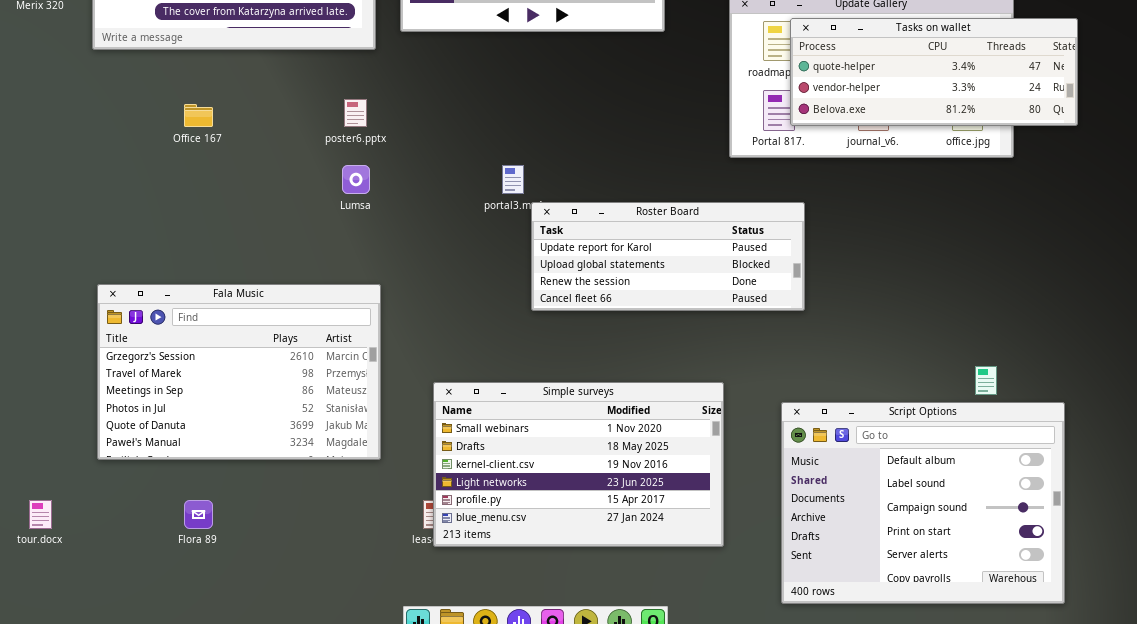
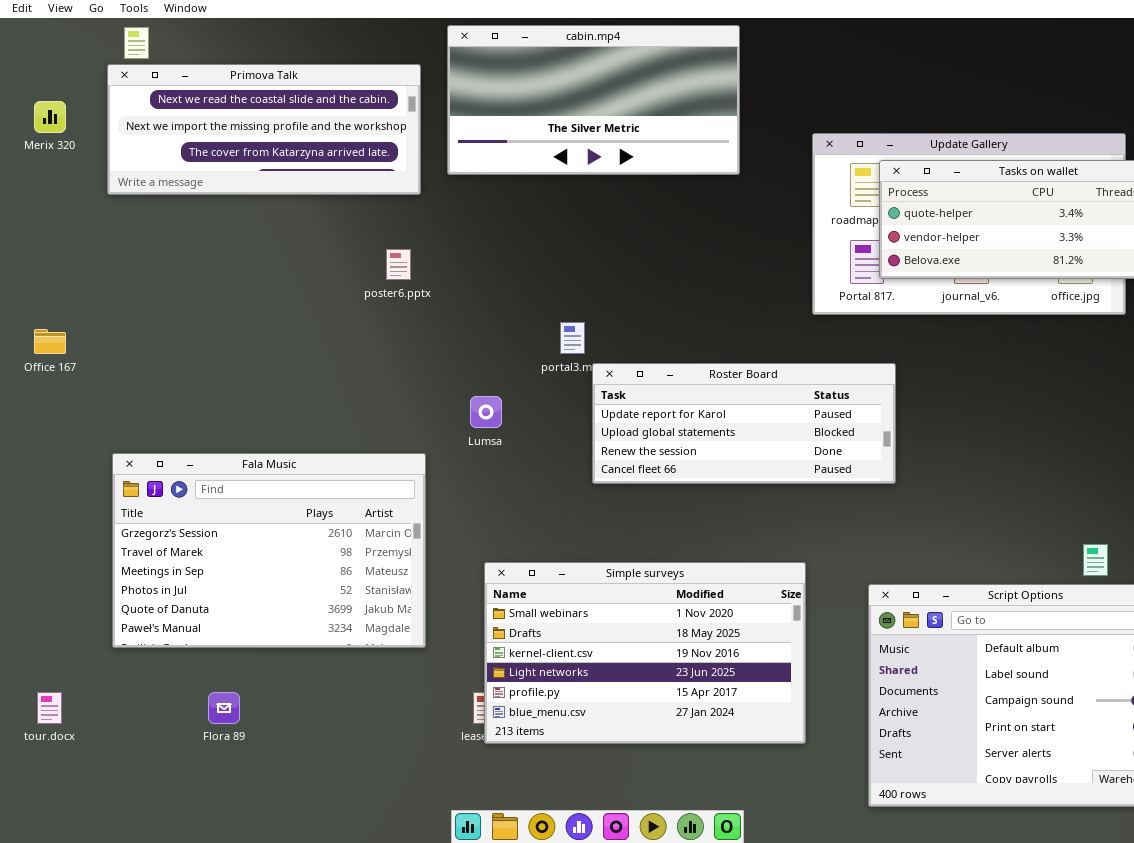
Office 167: [184,104,213,127] -> [34,329,66,354], moved
Lumsa: [342,165,370,194] -> [470,396,502,428], moved

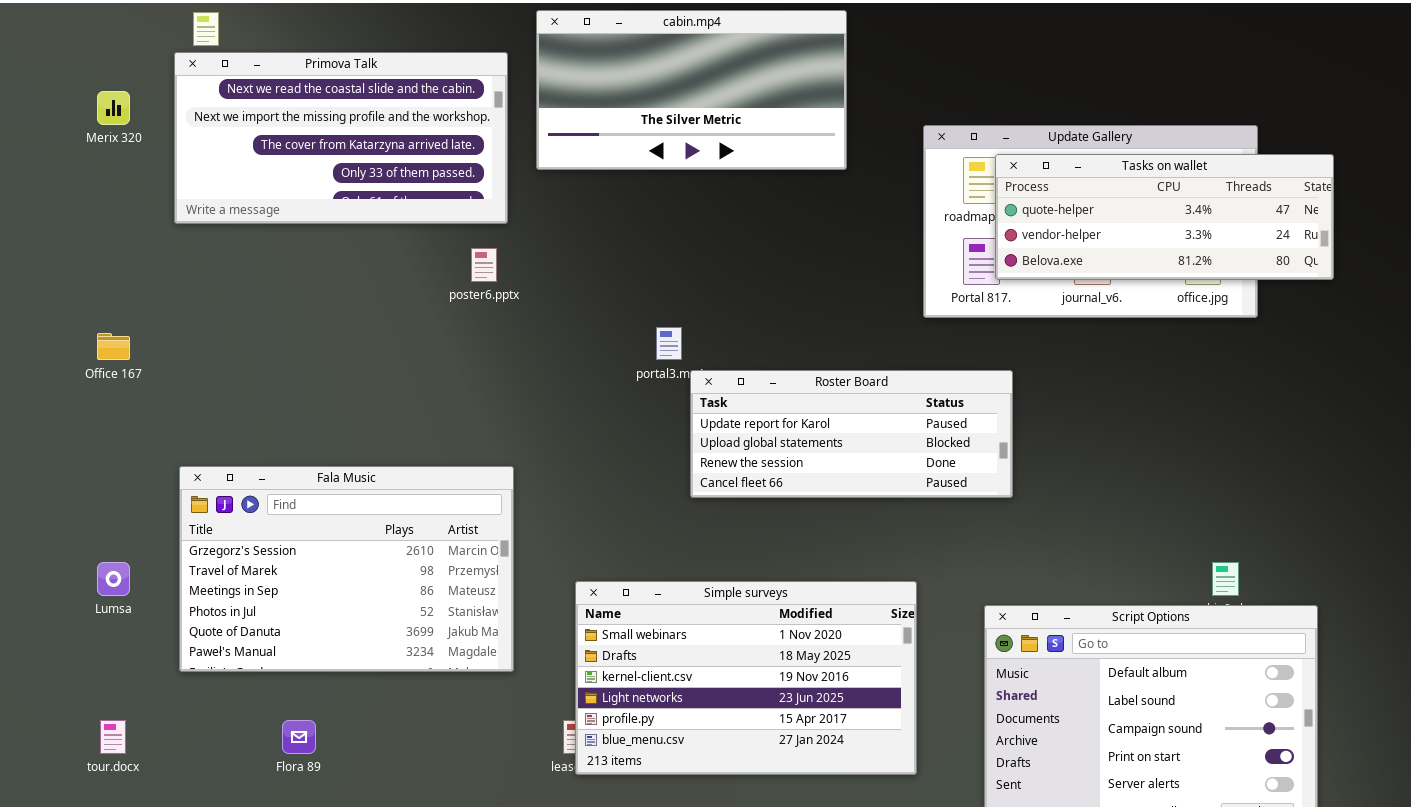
Primova Talk: [107,64,421,195] -> [174,52,508,224], resized
Lumsa: [470,396,502,428] -> [97,562,130,596], moved

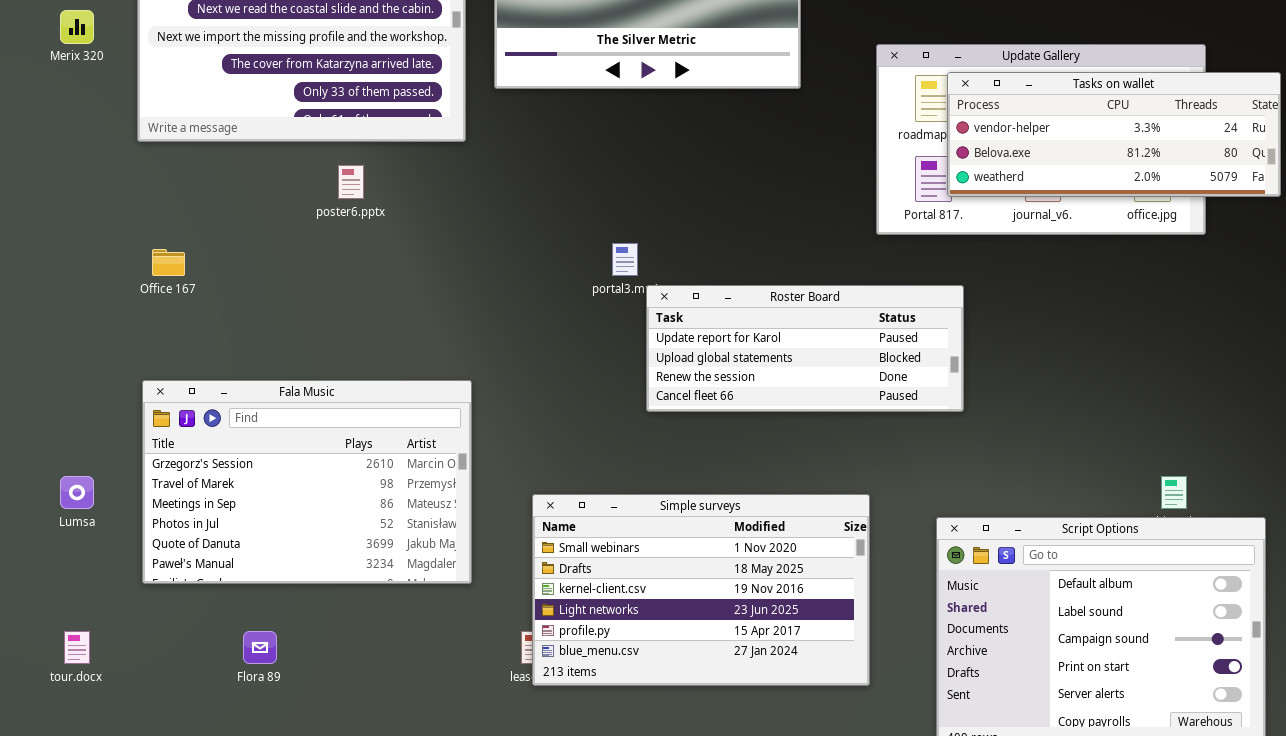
Tasks on wallet: [995,154,1334,280] -> [947,72,1281,197], scrolled down 1 row
poster6.pptx: [471,248,497,282] -> [338,165,364,199], moved
Office 167: [97,333,130,360] -> [152,249,185,276], moved

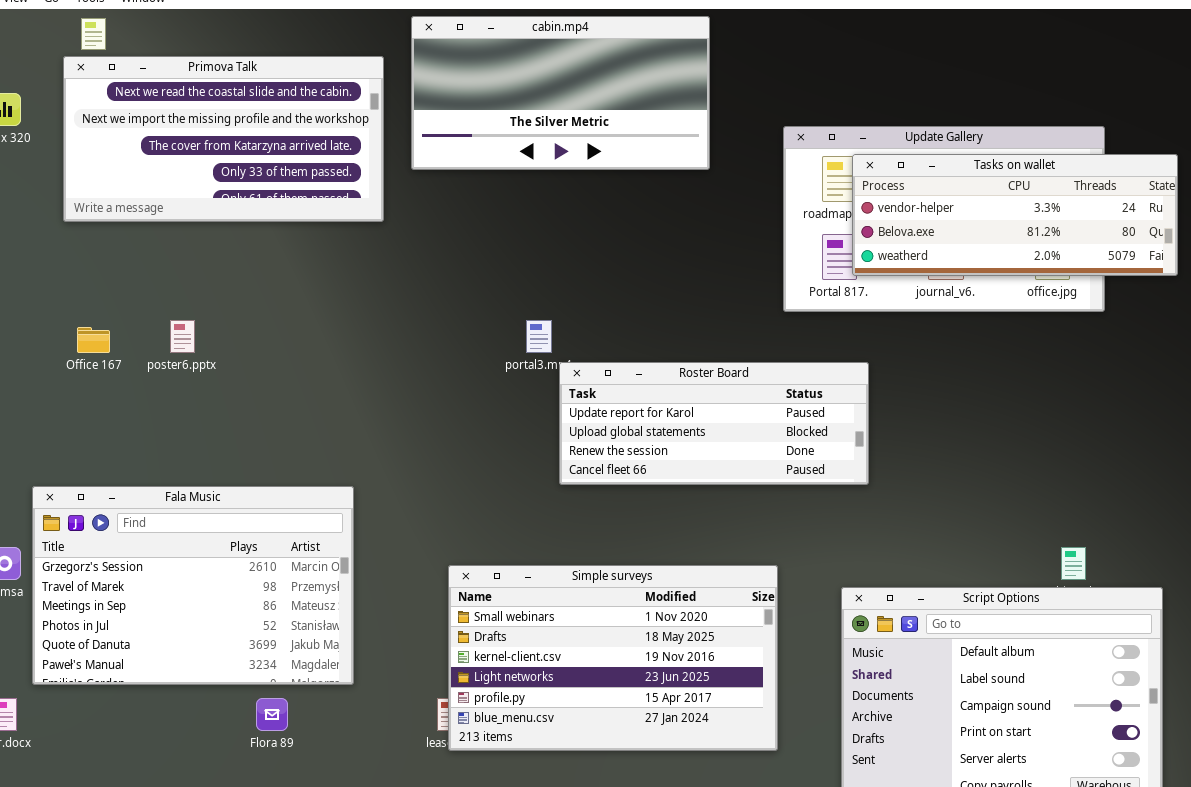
poster6.pptx: [338,165,364,199] -> [170,320,195,353], moved
Fala Music: [142,380,472,584] -> [32,486,354,685], moved
Flora 89: [243,631,277,664] -> [256,698,288,731], moved

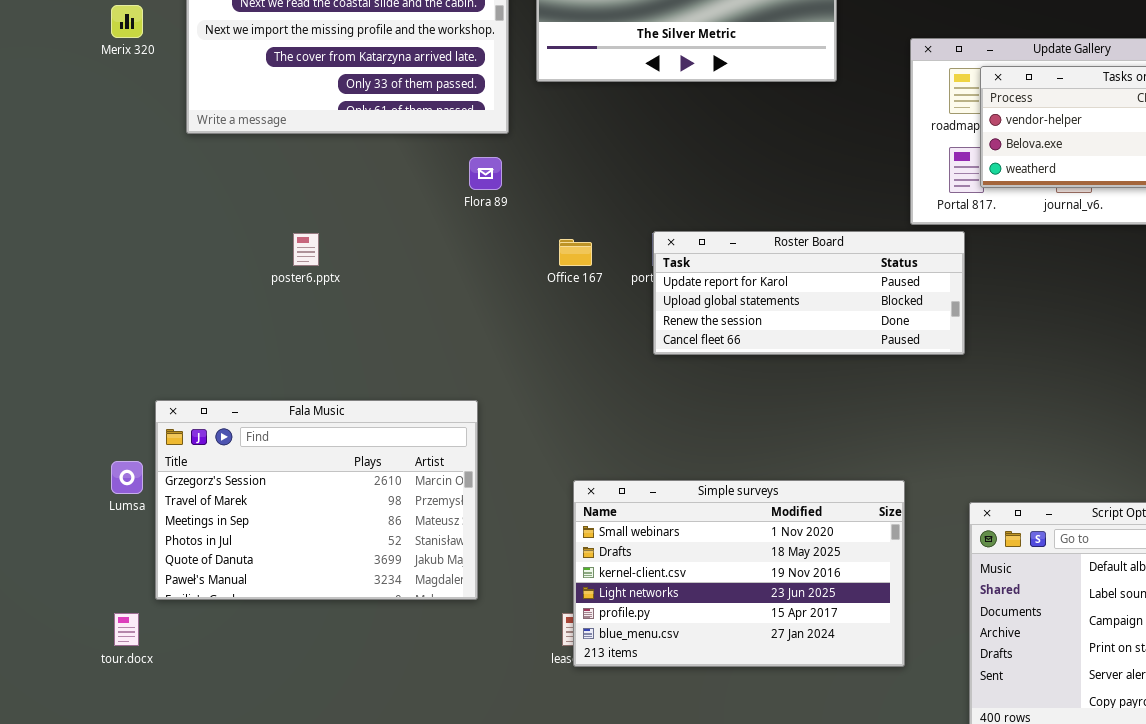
Office 167: [77,327,110,353] -> [559,239,592,266], moved
Roster Board: [559,362,869,485] -> [653,231,965,355], moved
Flora 89: [256,698,288,731] -> [469,157,502,190], moved

